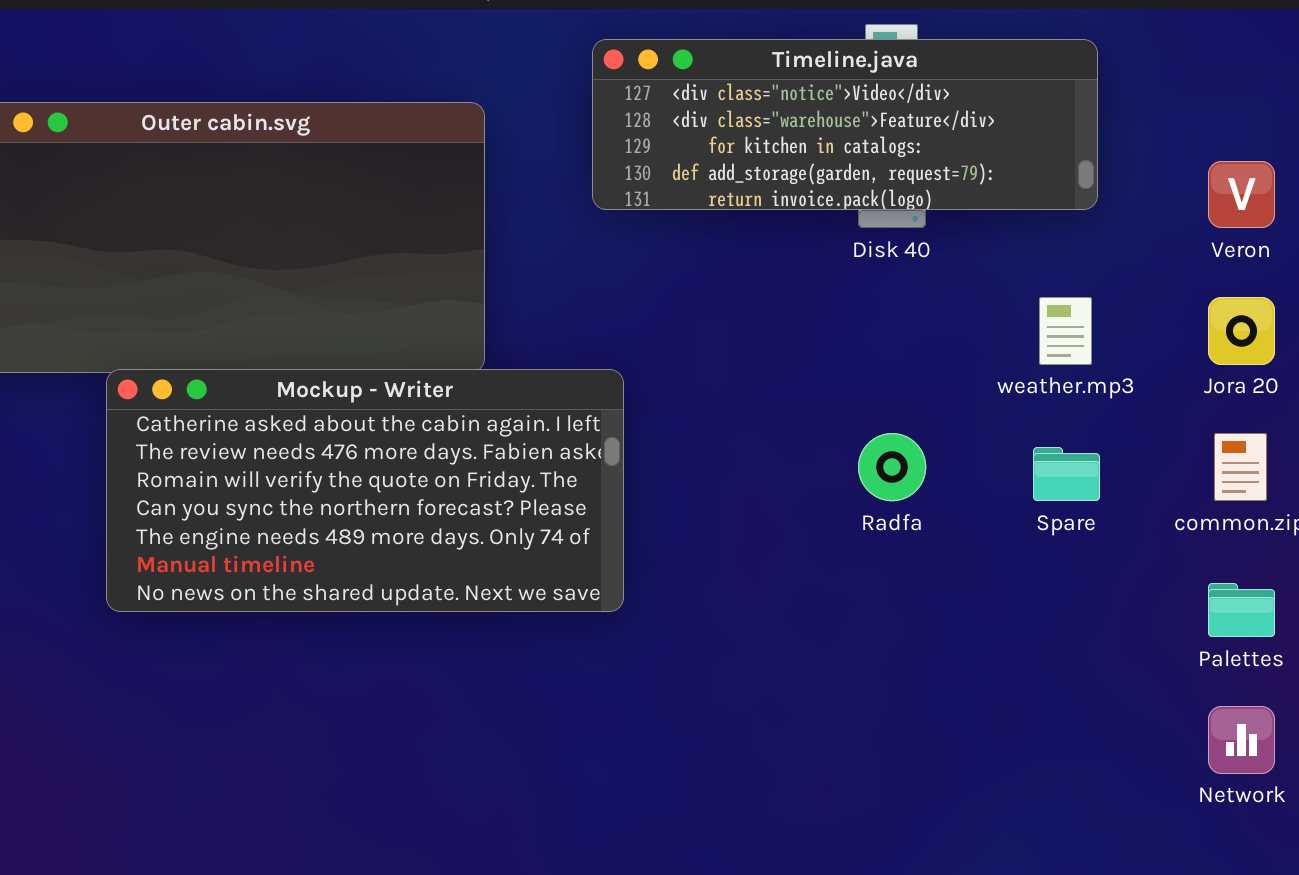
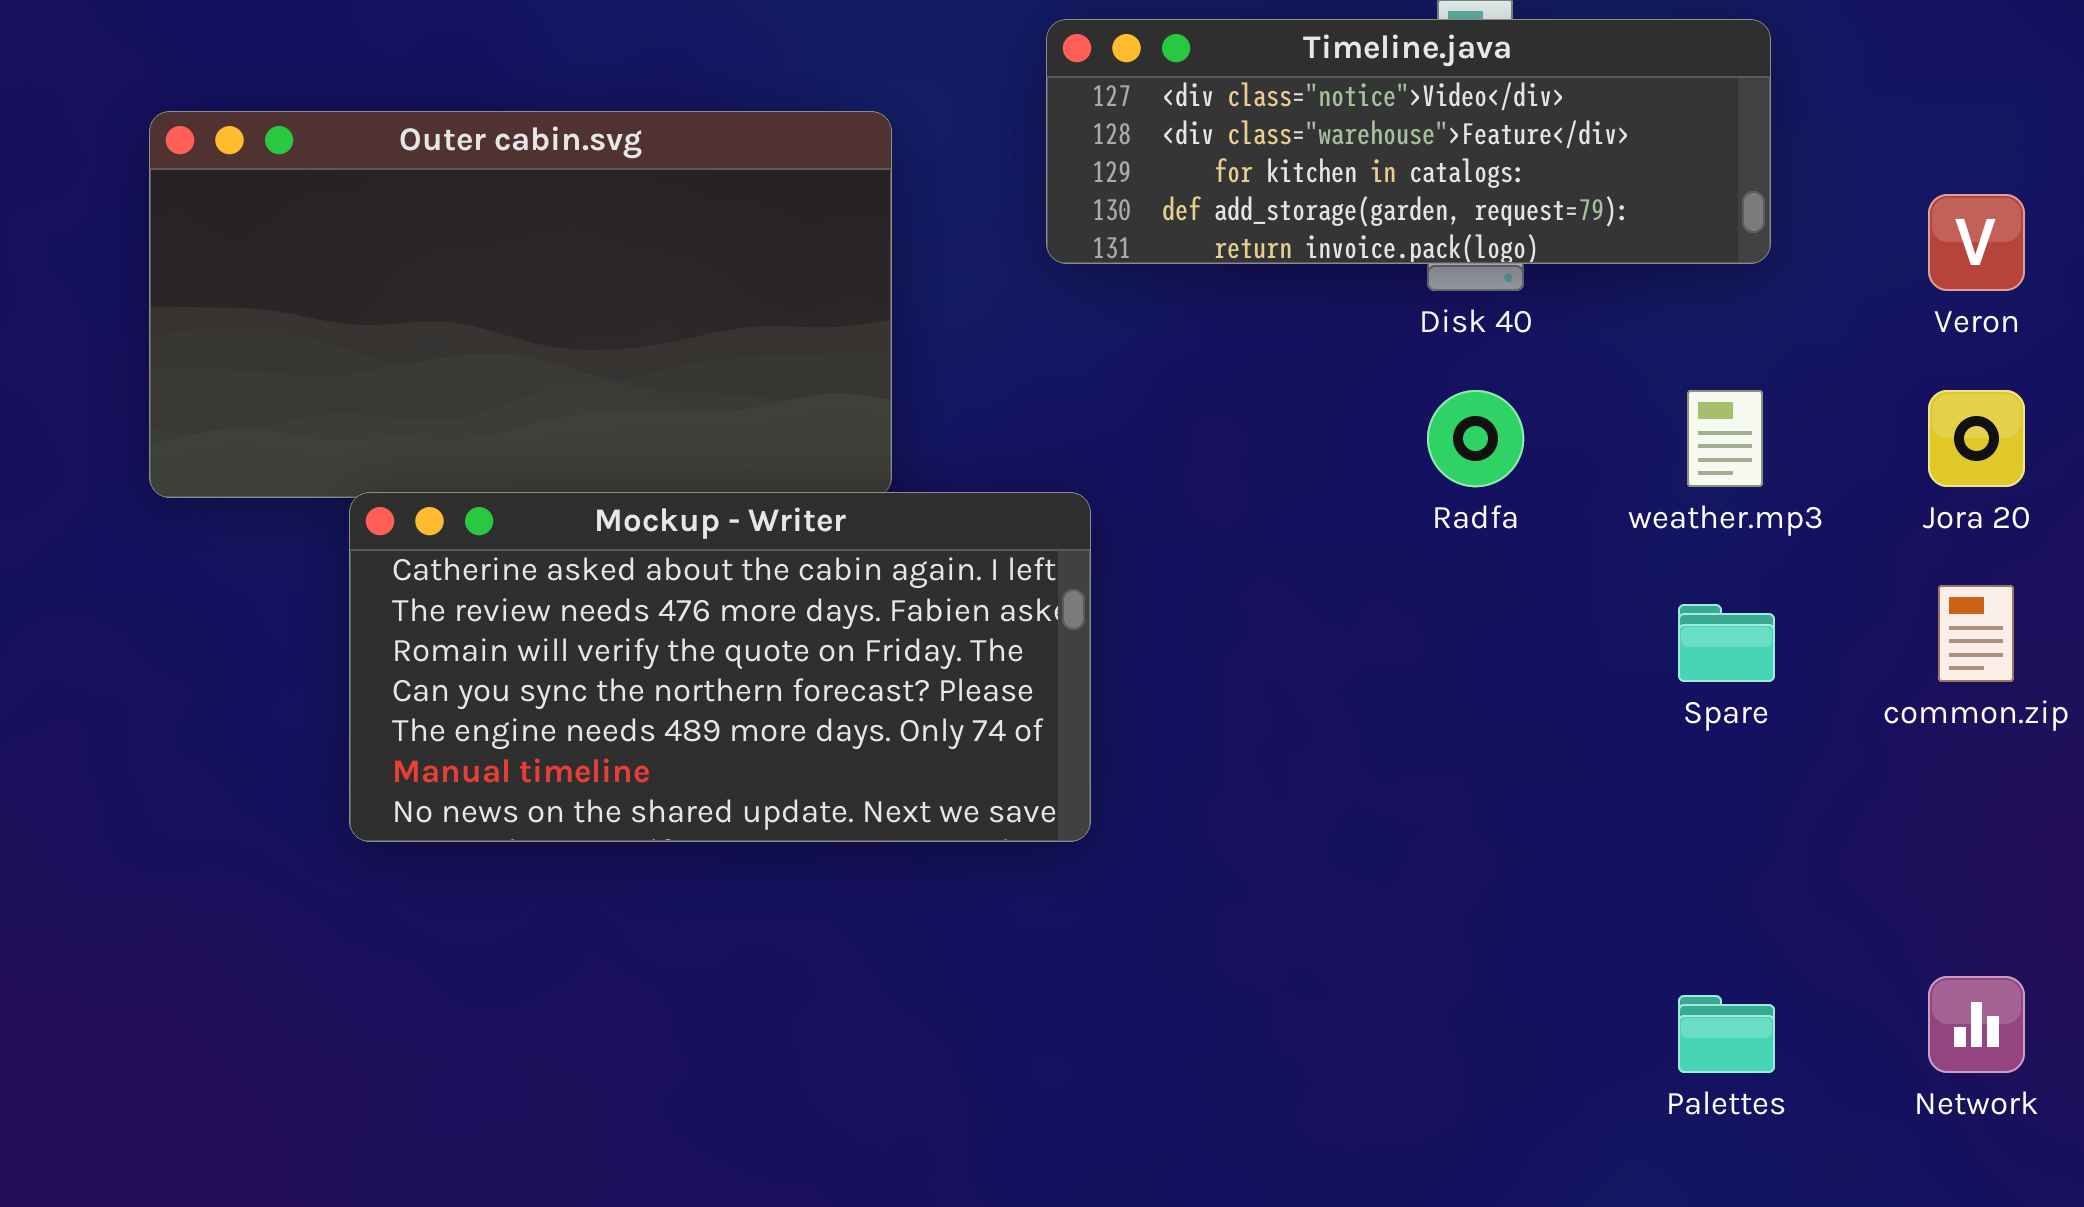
Radfa: [858,433,926,501] -> [1427,390,1524,487], moved
Palettes: [1208,583,1275,637] -> [1678,995,1775,1073], moved

